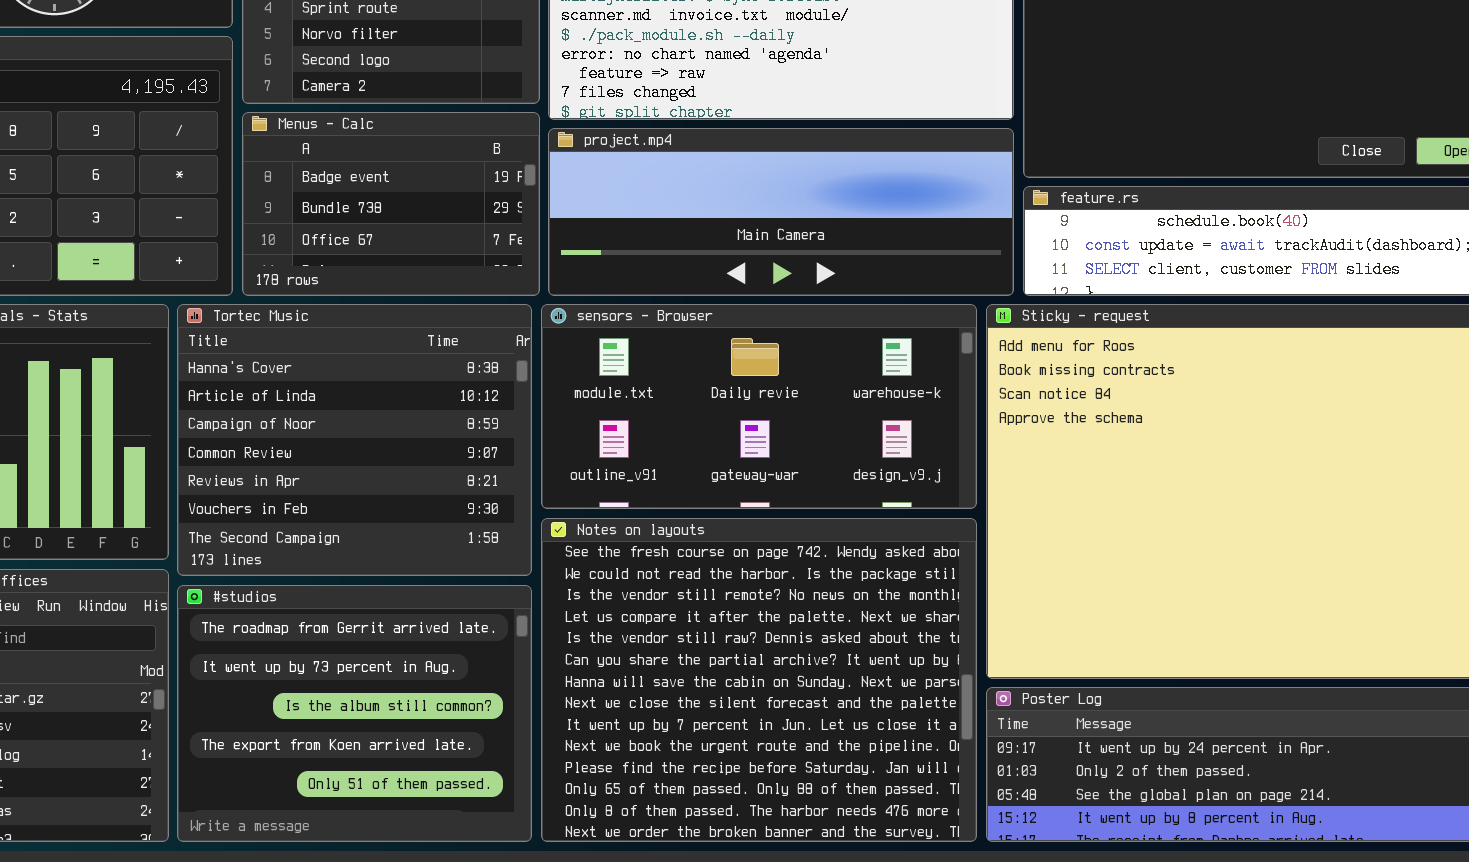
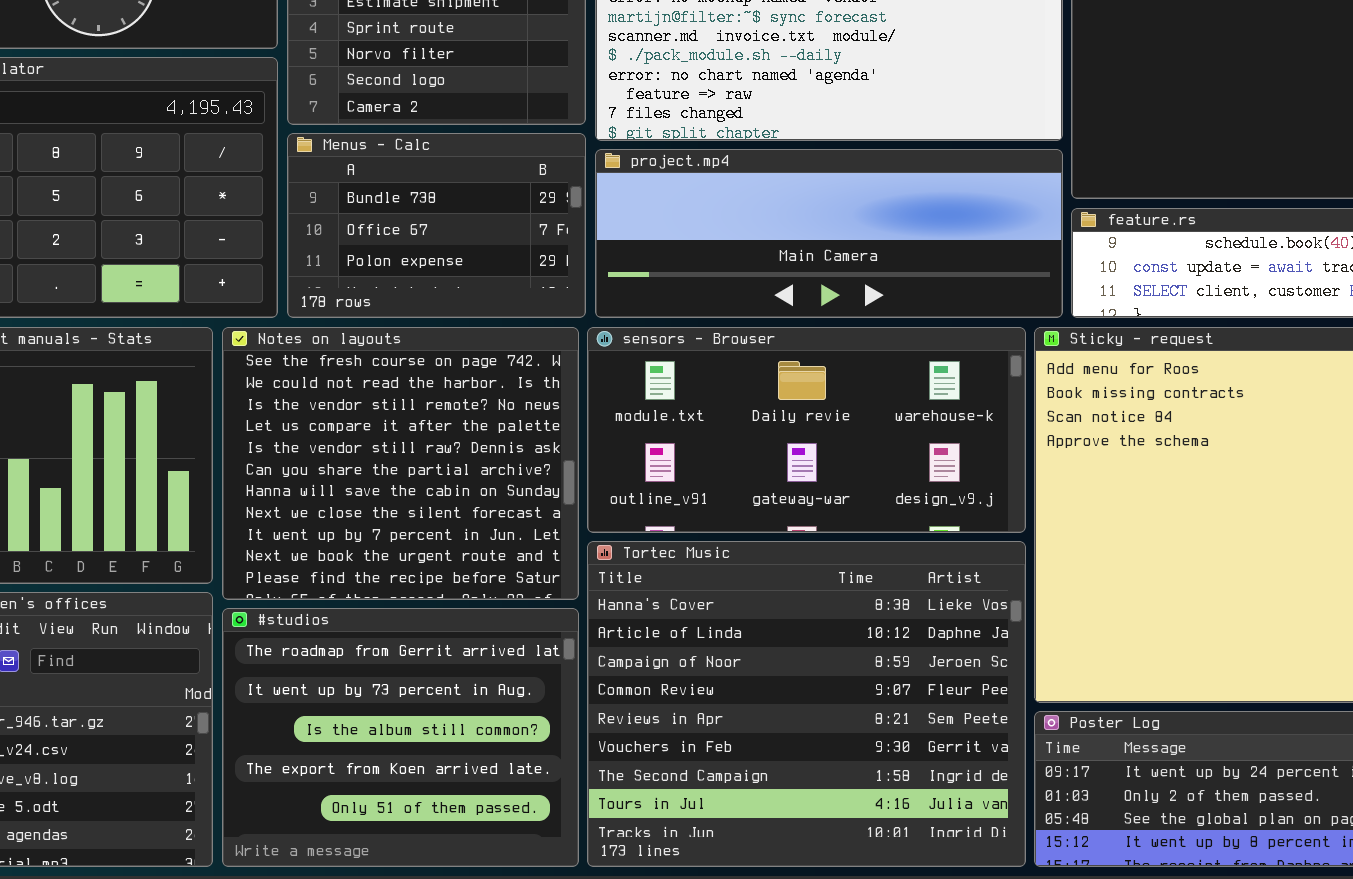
Menus - Calc: [242,112,540,296] -> [287,133,586,318], scrolled down 1 row
Tortec Music: [177,304,532,576] -> [587,541,1026,867], moved, resized
Notes on layouts: [541,518,977,842] -> [222,327,579,600], moved, resized

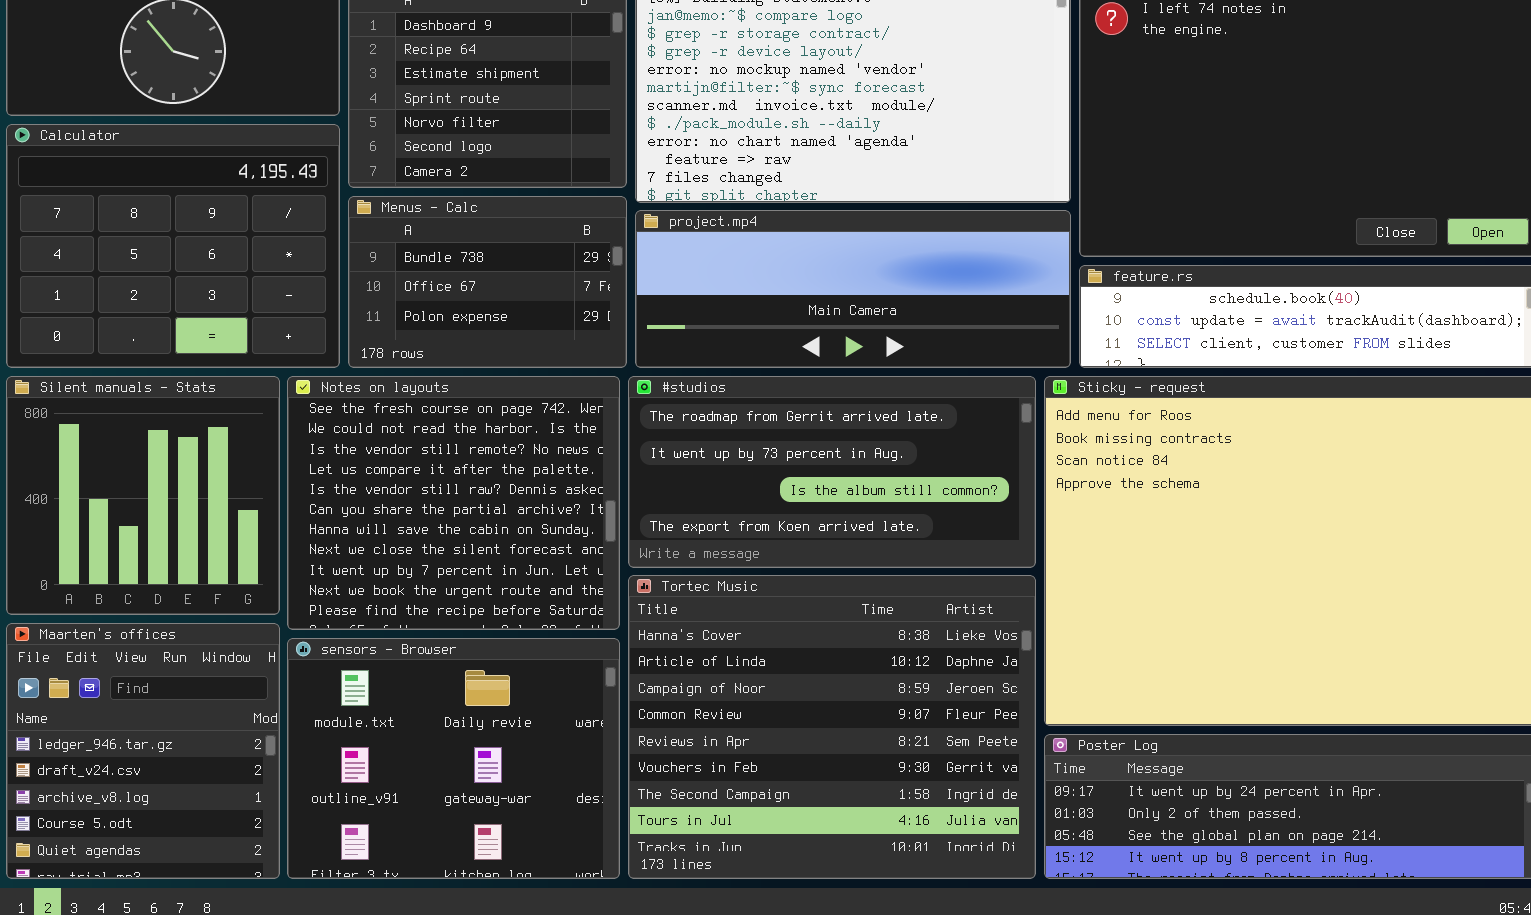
sensors - Browser: [587,327,1026,533] -> [287,638,620,879], moved, resized
#studios: [222,608,579,867] -> [628,376,1036,568], moved, resized

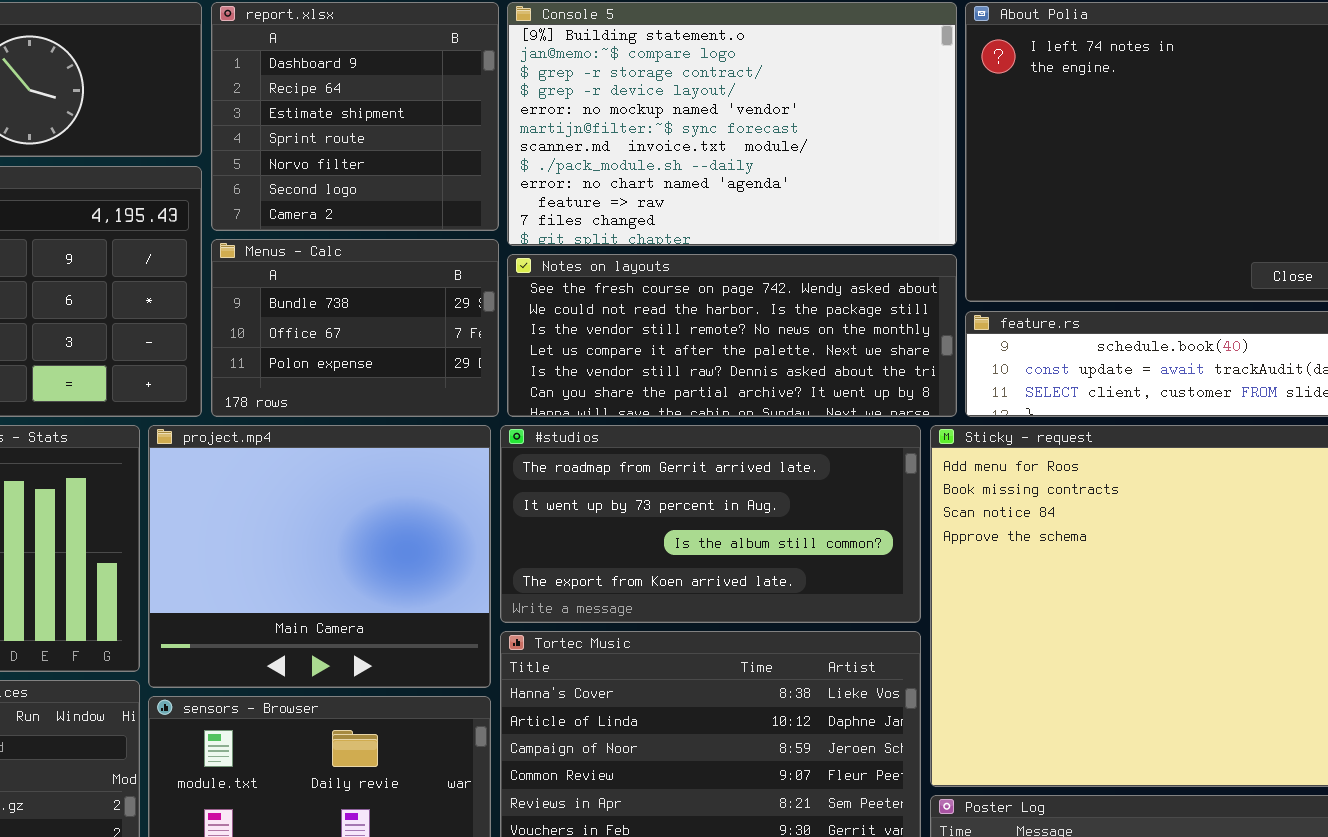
project.mp4: [635,210,1071,368] -> [148,425,491,688], moved, resized
Notes on layouts: [287,376,620,630] -> [507,254,957,417], moved, resized

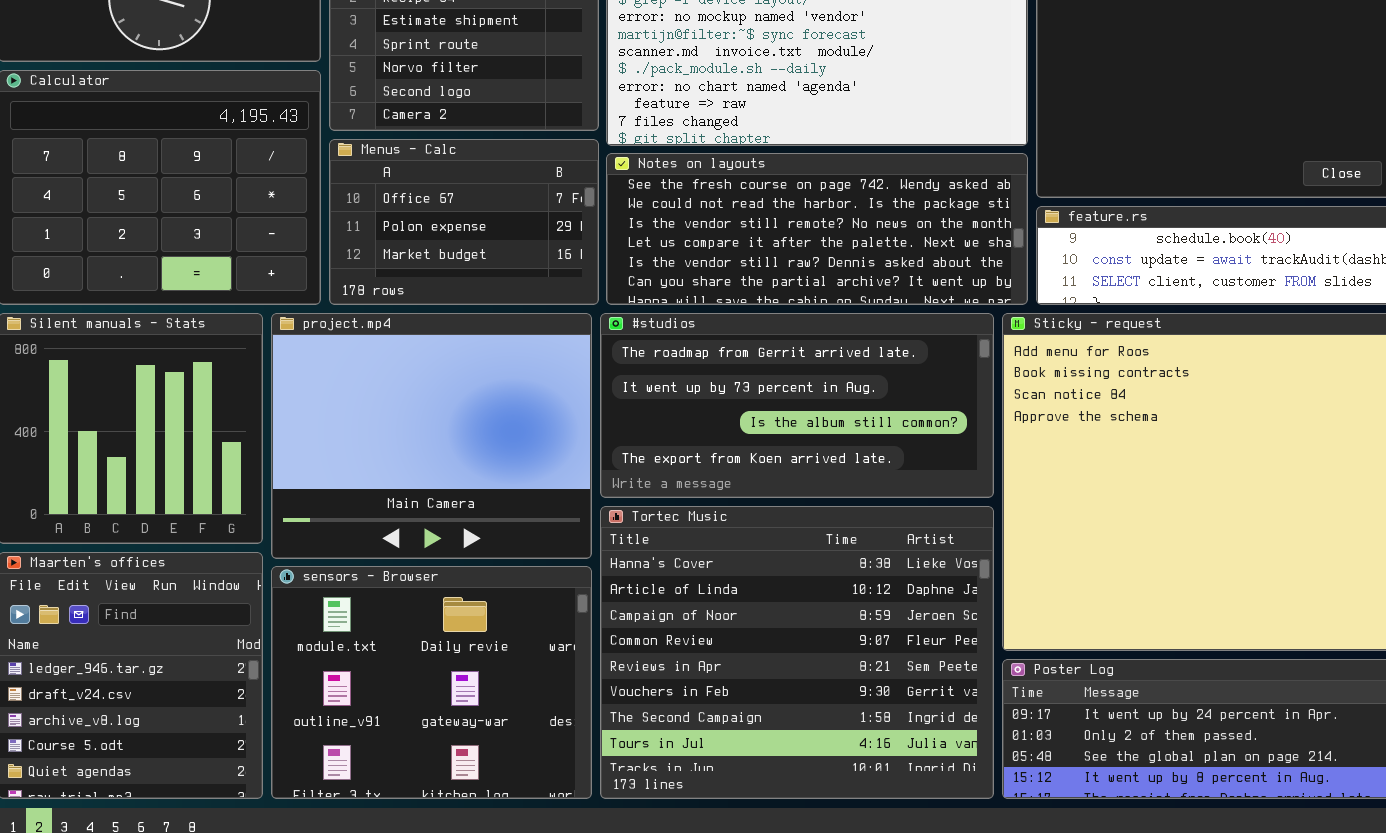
Menus - Calc: [211,239,499,417] -> [329,139,599,305], scrolled down 1 row

